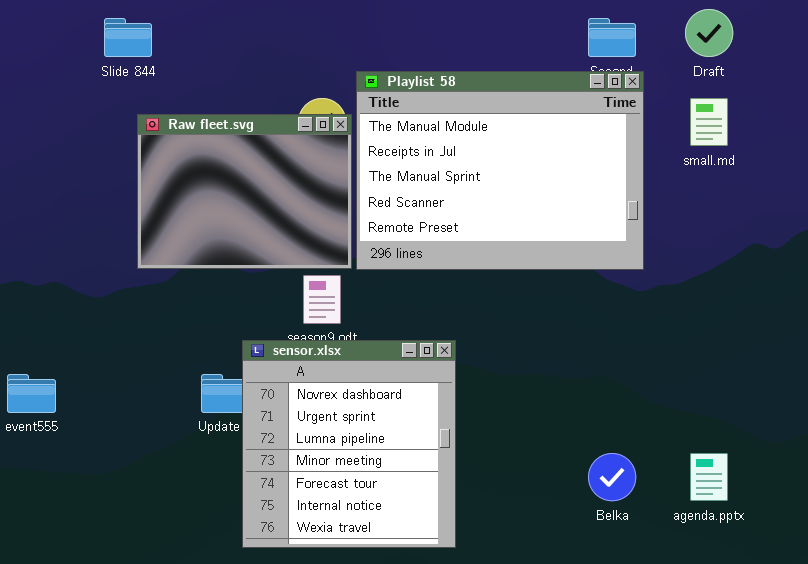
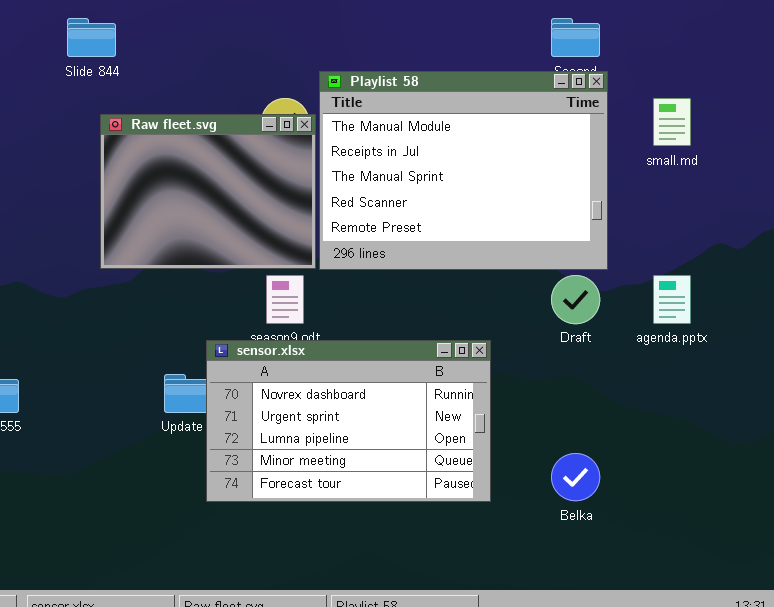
Draft: [685,9,733,57] -> [551,275,600,324], moved
sensor.xlsx: [242,340,456,548] -> [206,340,491,502], resized
agenda.pptx: [690,453,728,501] -> [653,275,691,324], moved

